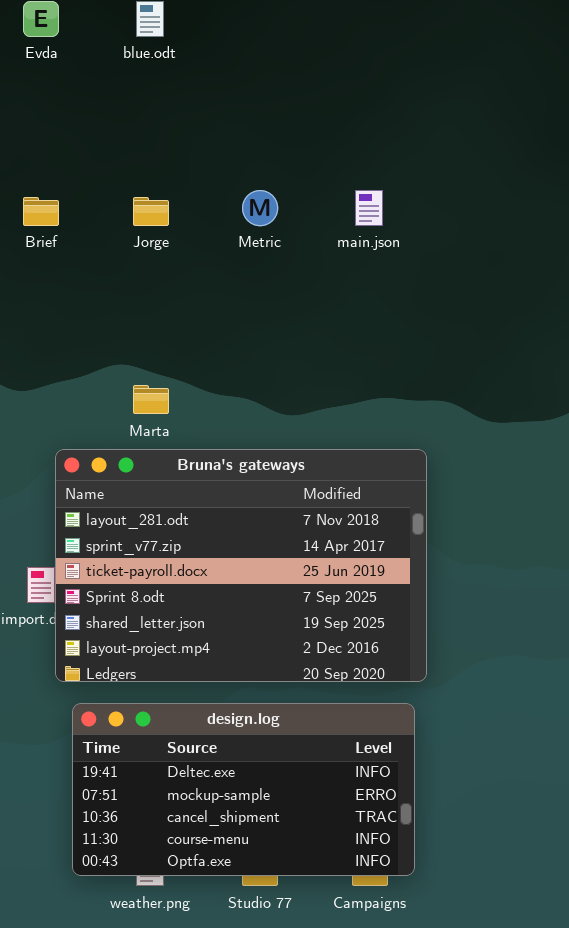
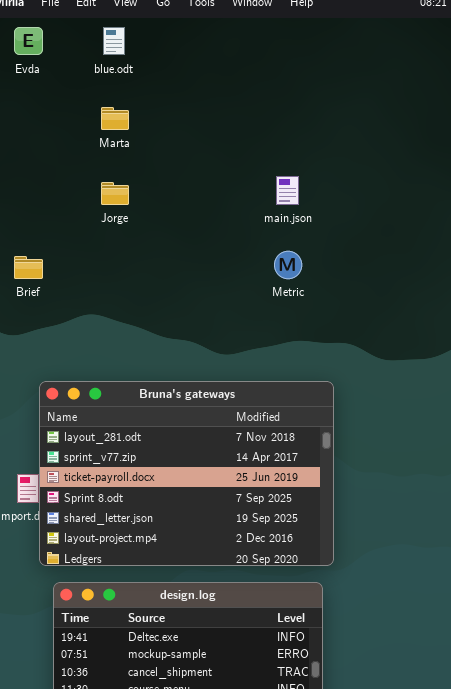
Metric: [242,190,278,226] -> [274,251,302,279], moved
Brief: [23,197,59,226] -> [14,256,43,279], moved
Marta: [133,385,169,414] -> [101,107,129,130], moved

